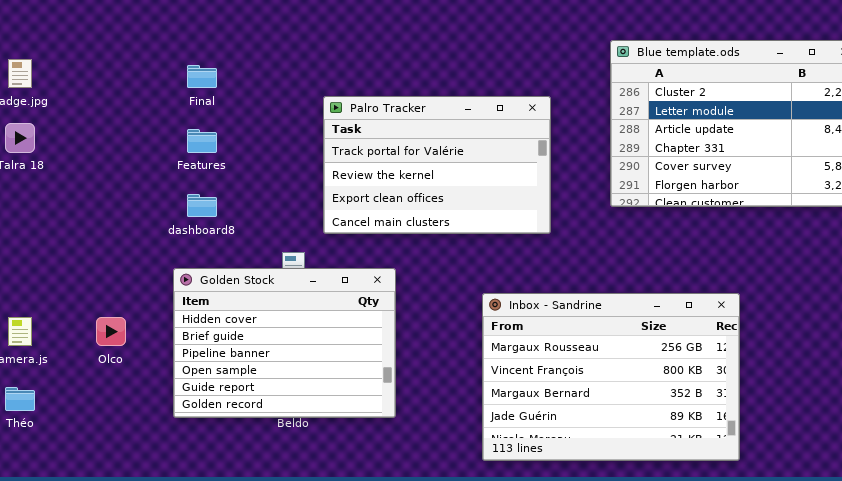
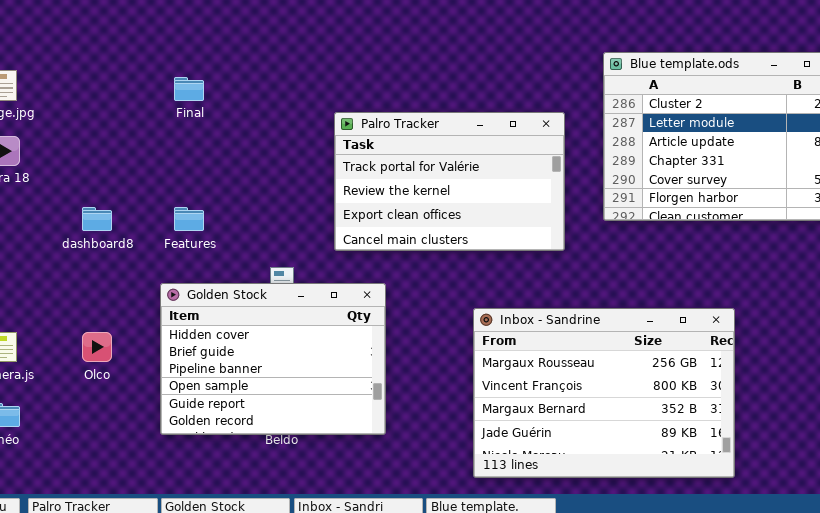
Palro Tracker: [323,96,551,234] -> [334,112,565,251], moved
Features: [187,129,217,153] -> [174,207,204,231], moved
dashboard8: [187,194,217,217] -> [82,207,112,231], moved

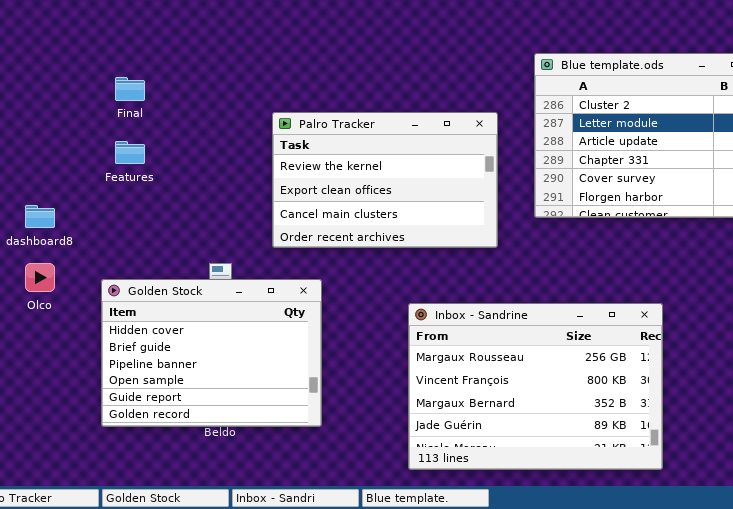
Palro Tracker: [334,112,565,251] -> [272,112,498,248], scrolled down 1 row
Features: [174,207,204,231] -> [115,141,145,164], moved
Olco: [82,332,112,362] -> [25,263,55,292], moved

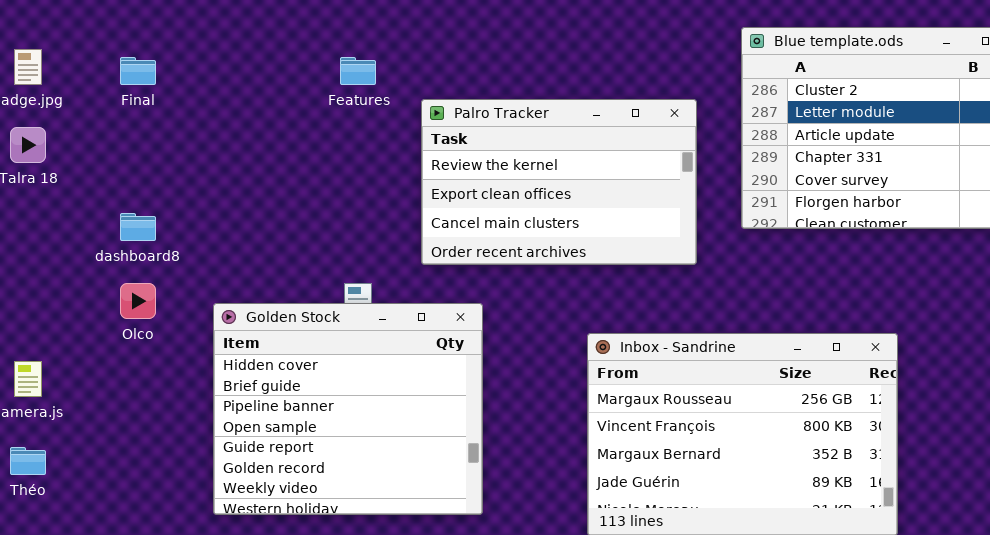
Final: [115,77,145,101] -> [120,57,156,85], moved
Features: [115,141,145,164] -> [340,57,376,85], moved
Golden Stock: [101,279,322,427] -> [213,303,483,515], resized

